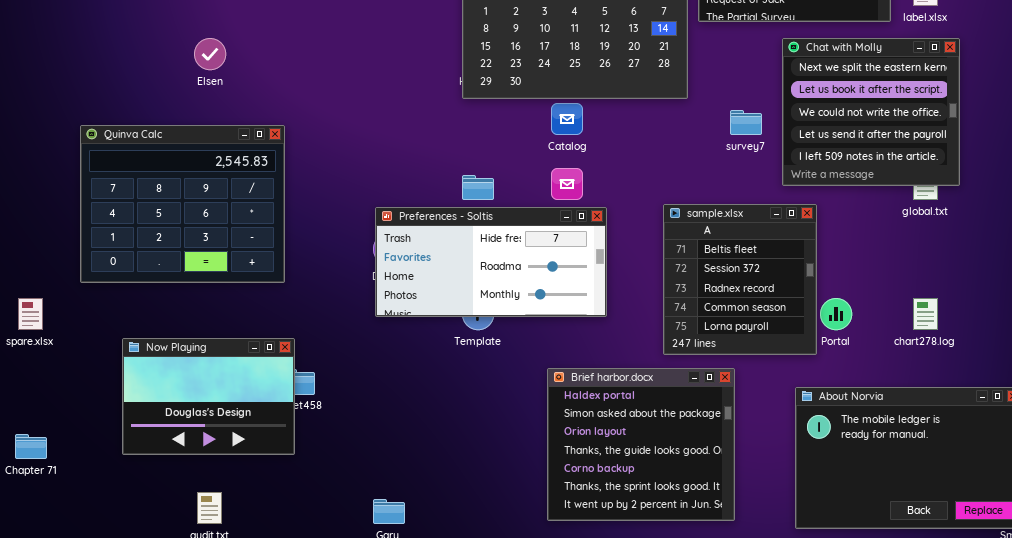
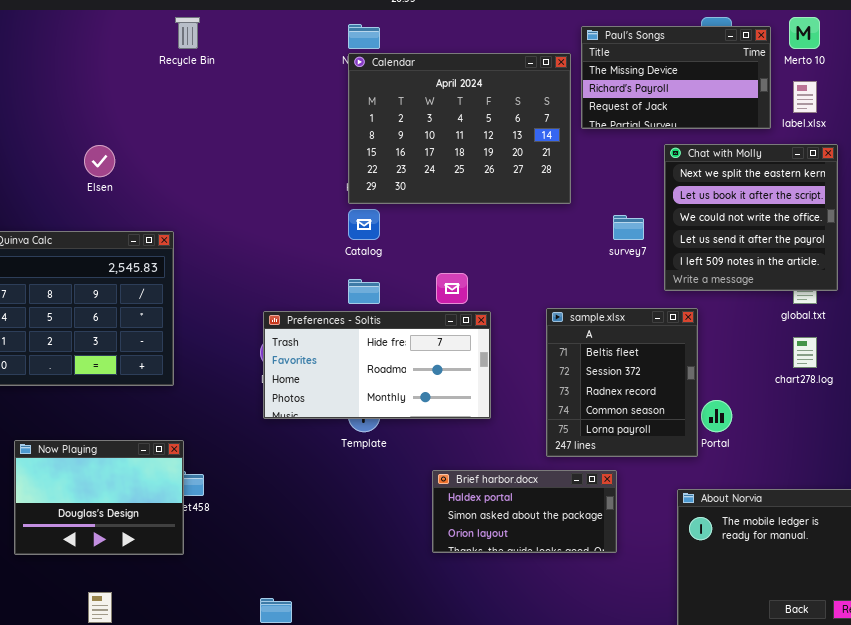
Catalog: [551,103,583,135] -> [348,209,380,240], moved
chart278.log: [913,298,938,330] -> [793,337,817,368], moved
Brief harbor.docx: [547,368,735,521] -> [432,470,617,553], resized

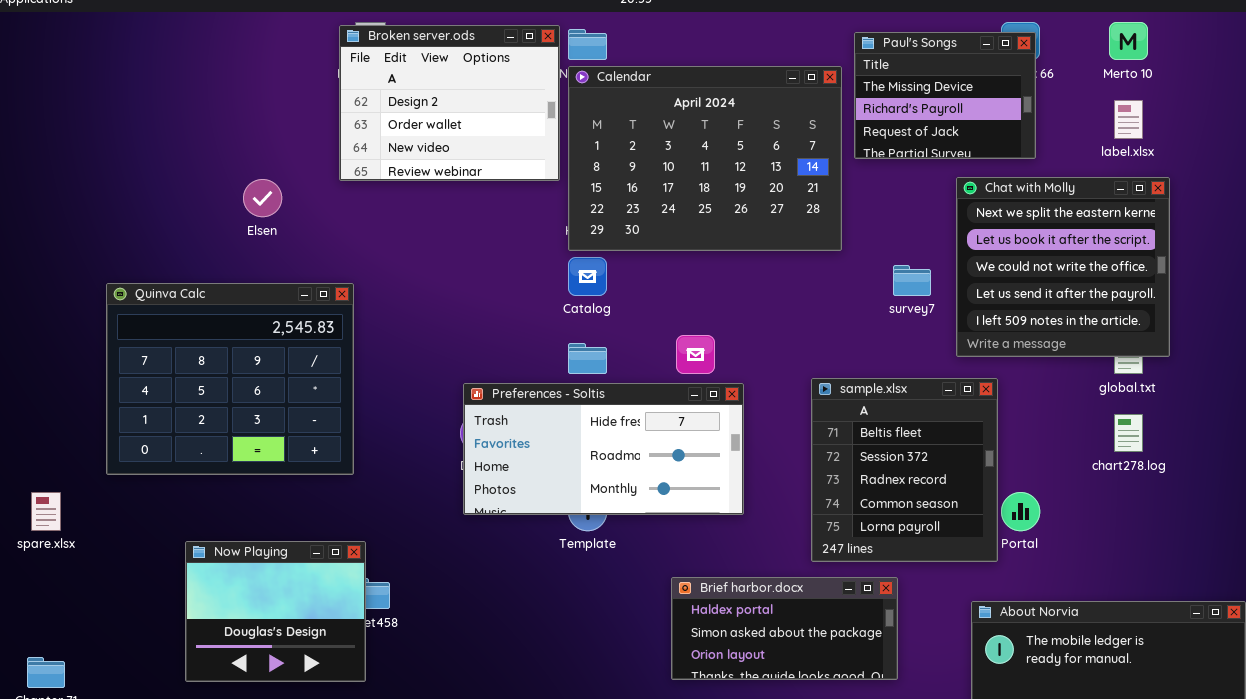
Broken server.ods: none -> [339,25,560,181], opened
Paul's Songs: [581,26,771,129] -> [854,32,1036,159], resized
Now Playing: [14,440,184,555] -> [185,541,366,682], resized

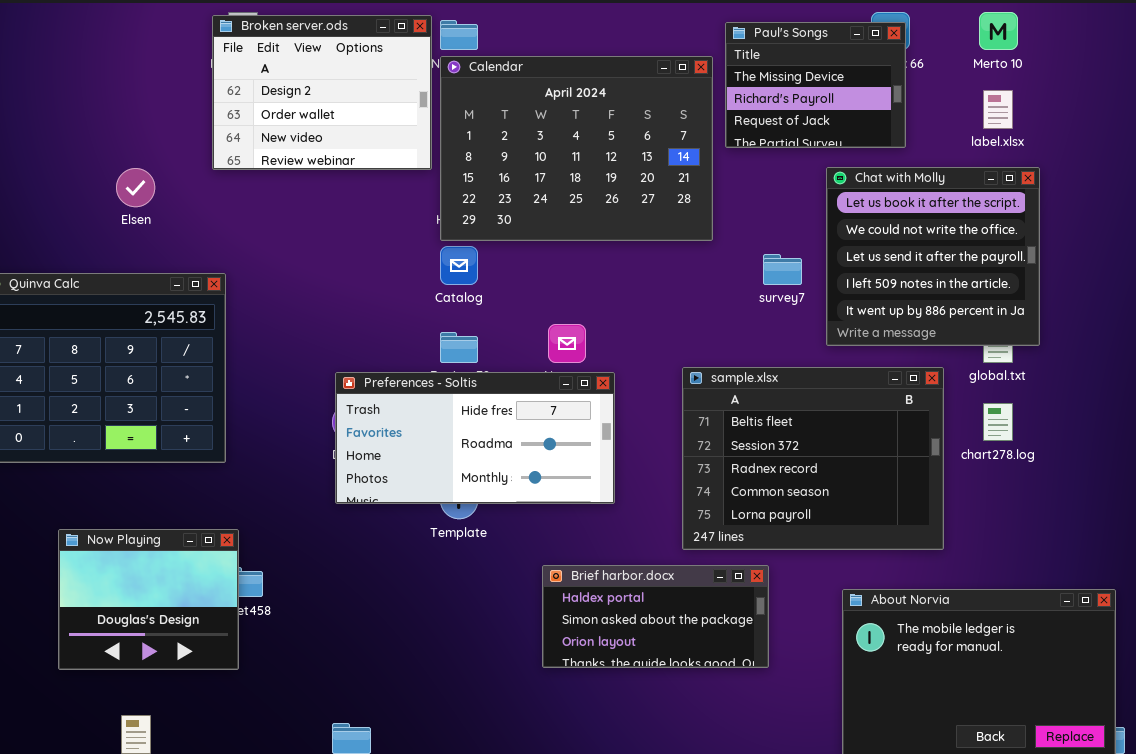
Chat with Molly: [956,177,1170,357] -> [826,167,1040,346], scrolled down 1 row
sample.xlsx: [811,378,998,562] -> [682,367,944,550], resized

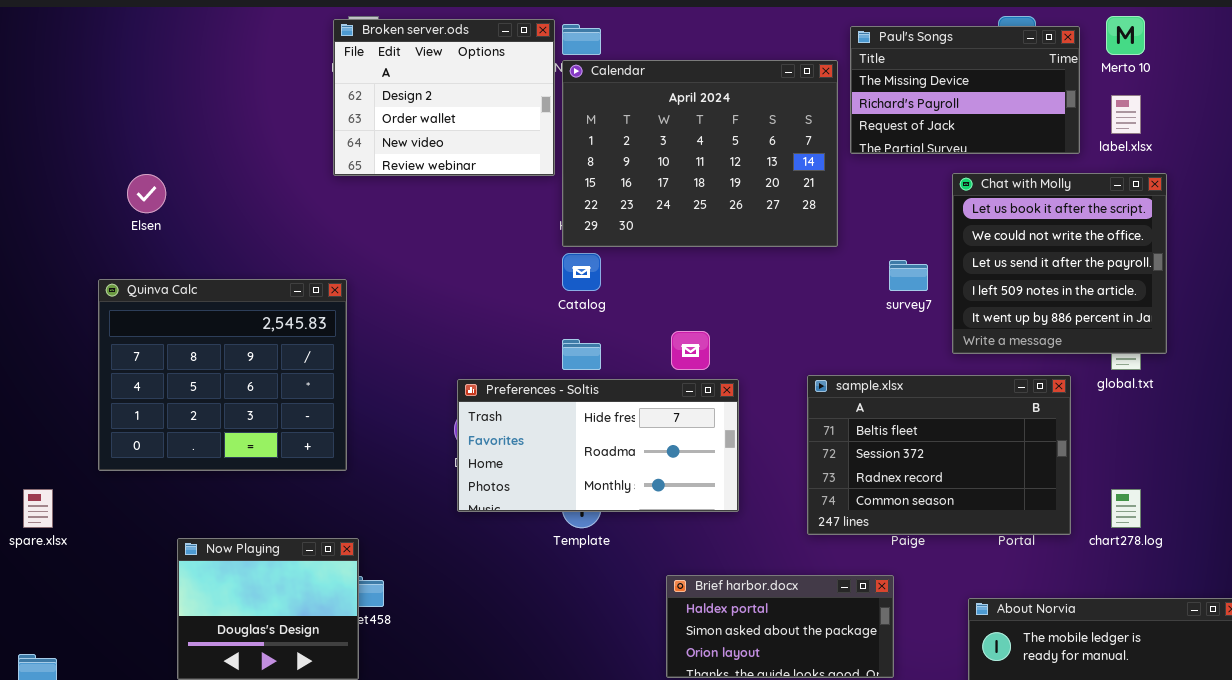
Paul's Songs: [725,22,906,148] -> [850,26,1080,154], resized
Elsen: [116,168,155,207] -> [127,174,166,213], moved
sample.xlsx: [682,367,944,550] -> [807,375,1071,535], resized
chart278.log: [983,403,1013,441] -> [1111,489,1141,528], moved

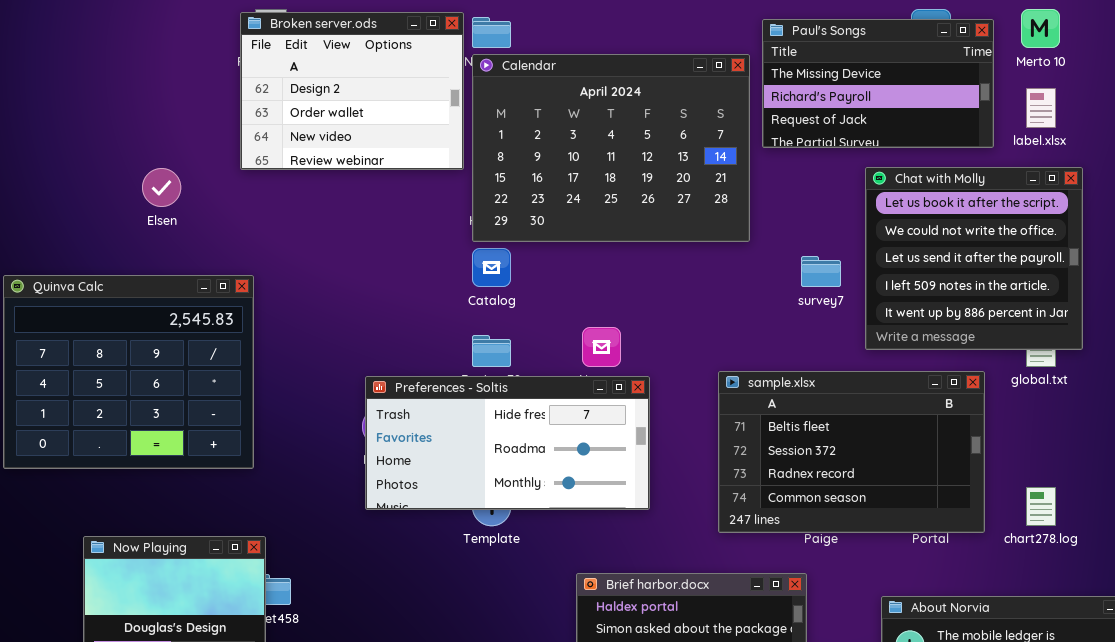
Elsen: [127,174,166,213] -> [142,168,181,207], moved

